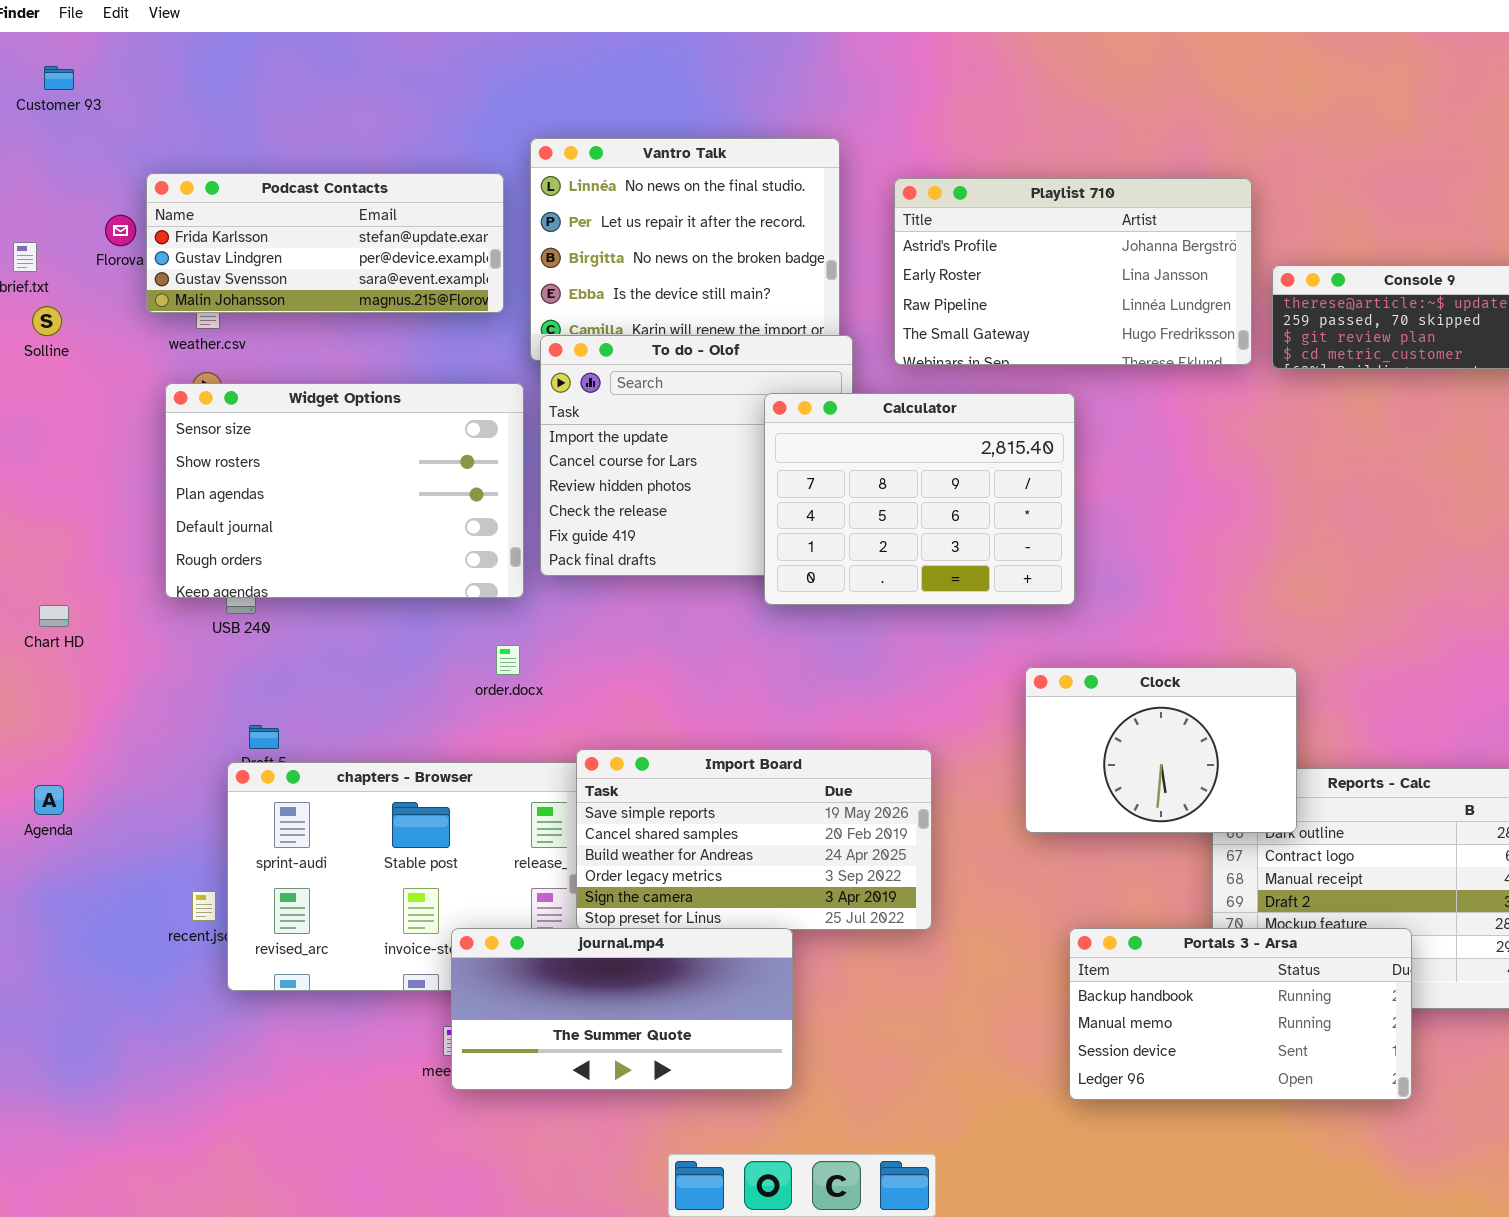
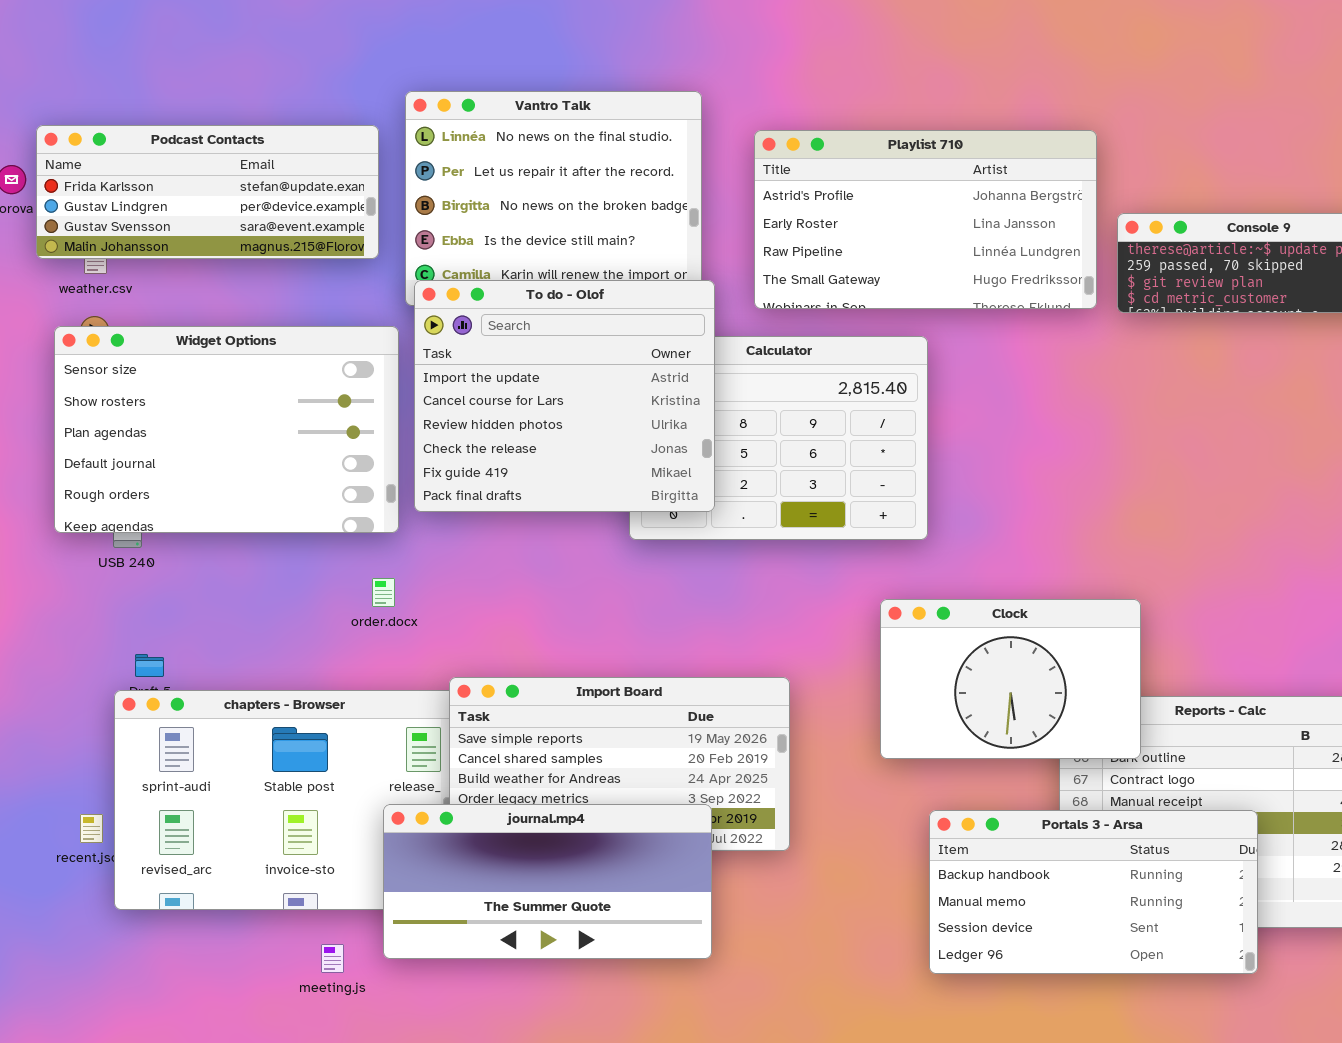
To do - Olof: [540,335,853,576] -> [414,280,715,512], raised
journal.mp4: [451,928,793,1090] -> [383,804,712,959], moved
Portals 3 - Arsa: [1069,928,1412,1100] -> [929,810,1258,974], moved

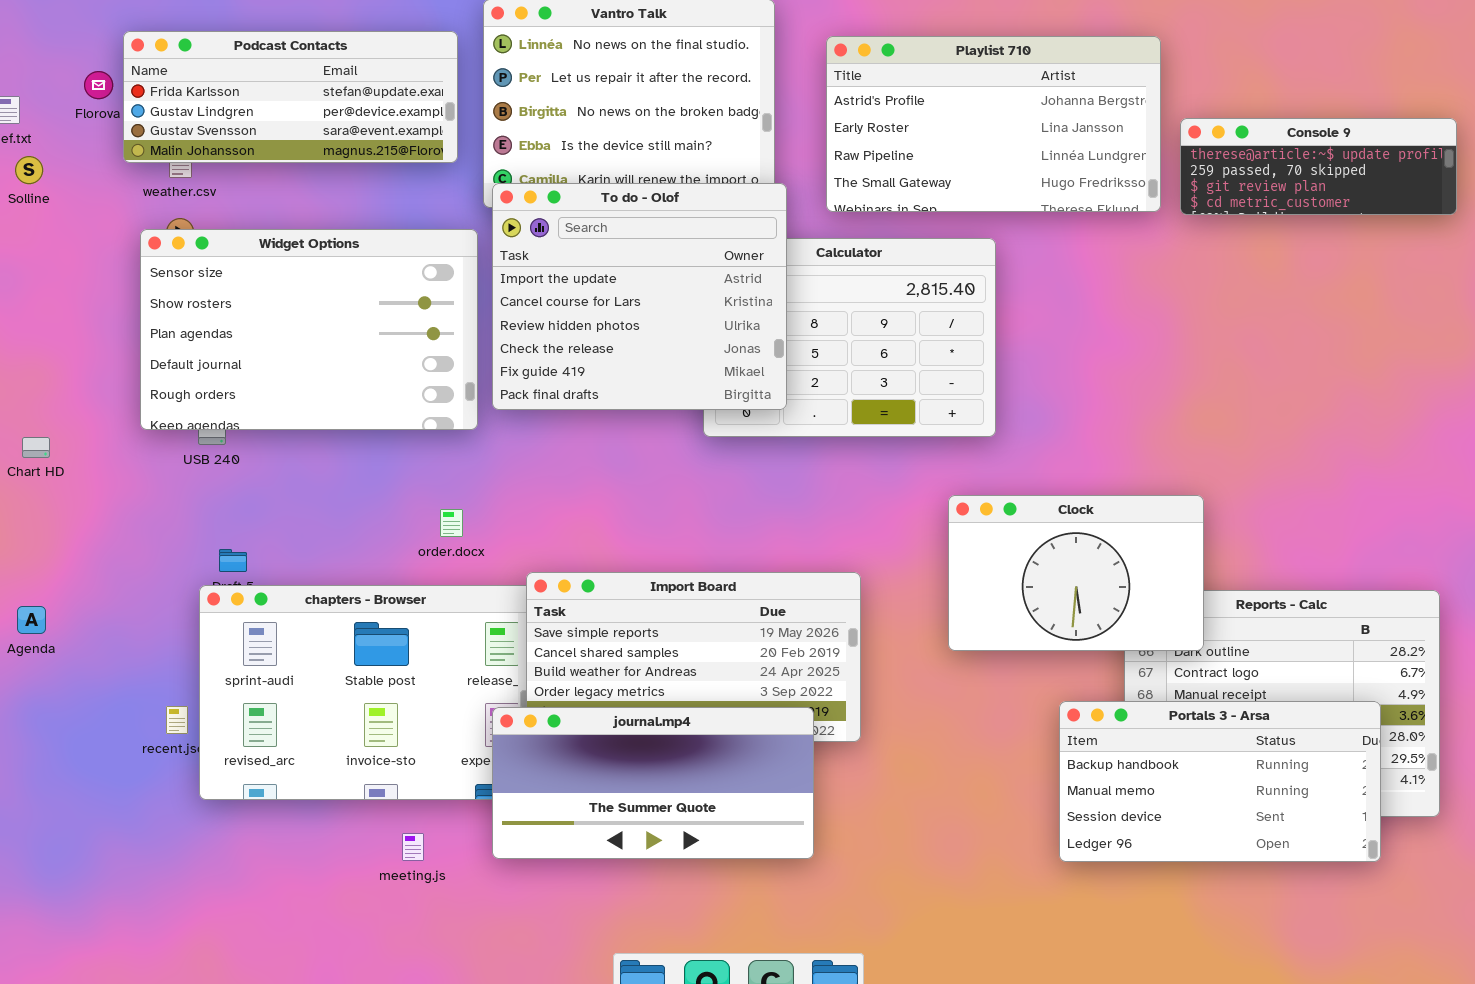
order.docx: [372,578,395,607] -> [440,509,463,537], moved
journal.mp4: [383,804,712,959] -> [492,707,814,859], moved
Portals 3 - Arsa: [929,810,1258,974] -> [1059,701,1381,862], moved

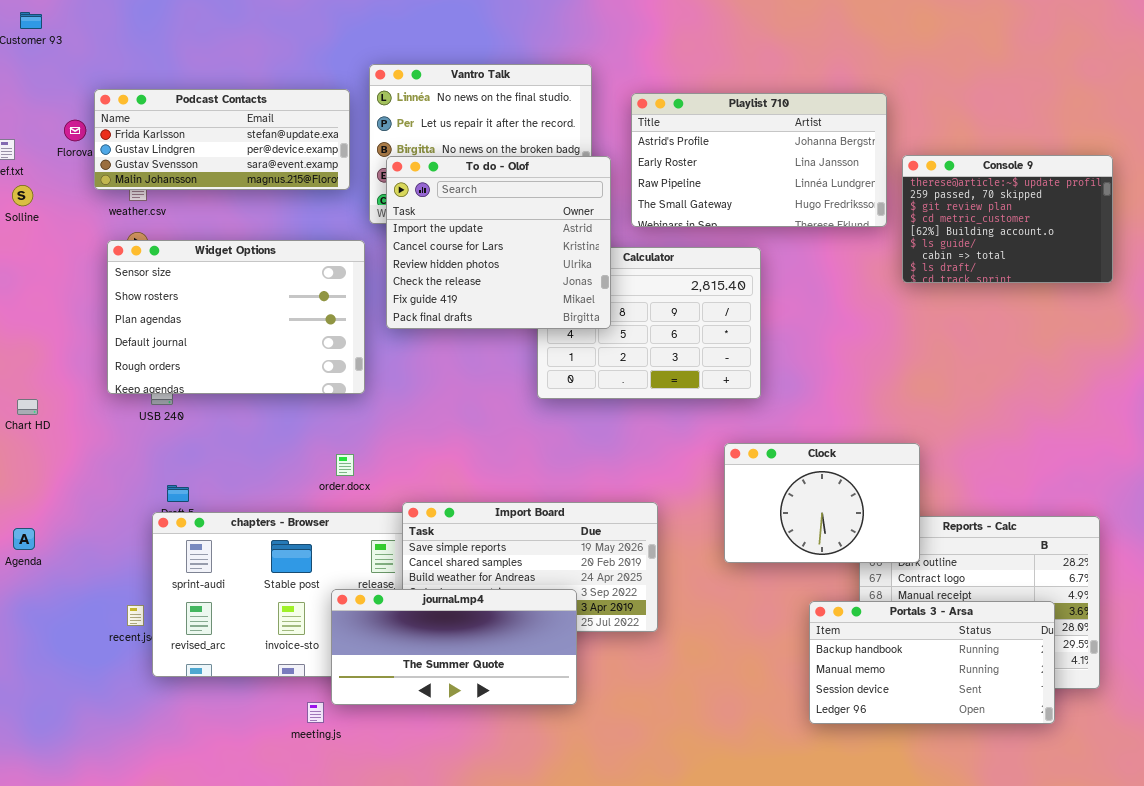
Console 9: [1180,118,1457,215] -> [902,155,1113,283], resized
To do - Olof: [492,183,787,410] -> [386,156,611,329], moved
journal.mp4: [492,707,814,859] -> [331,589,577,705], moved

